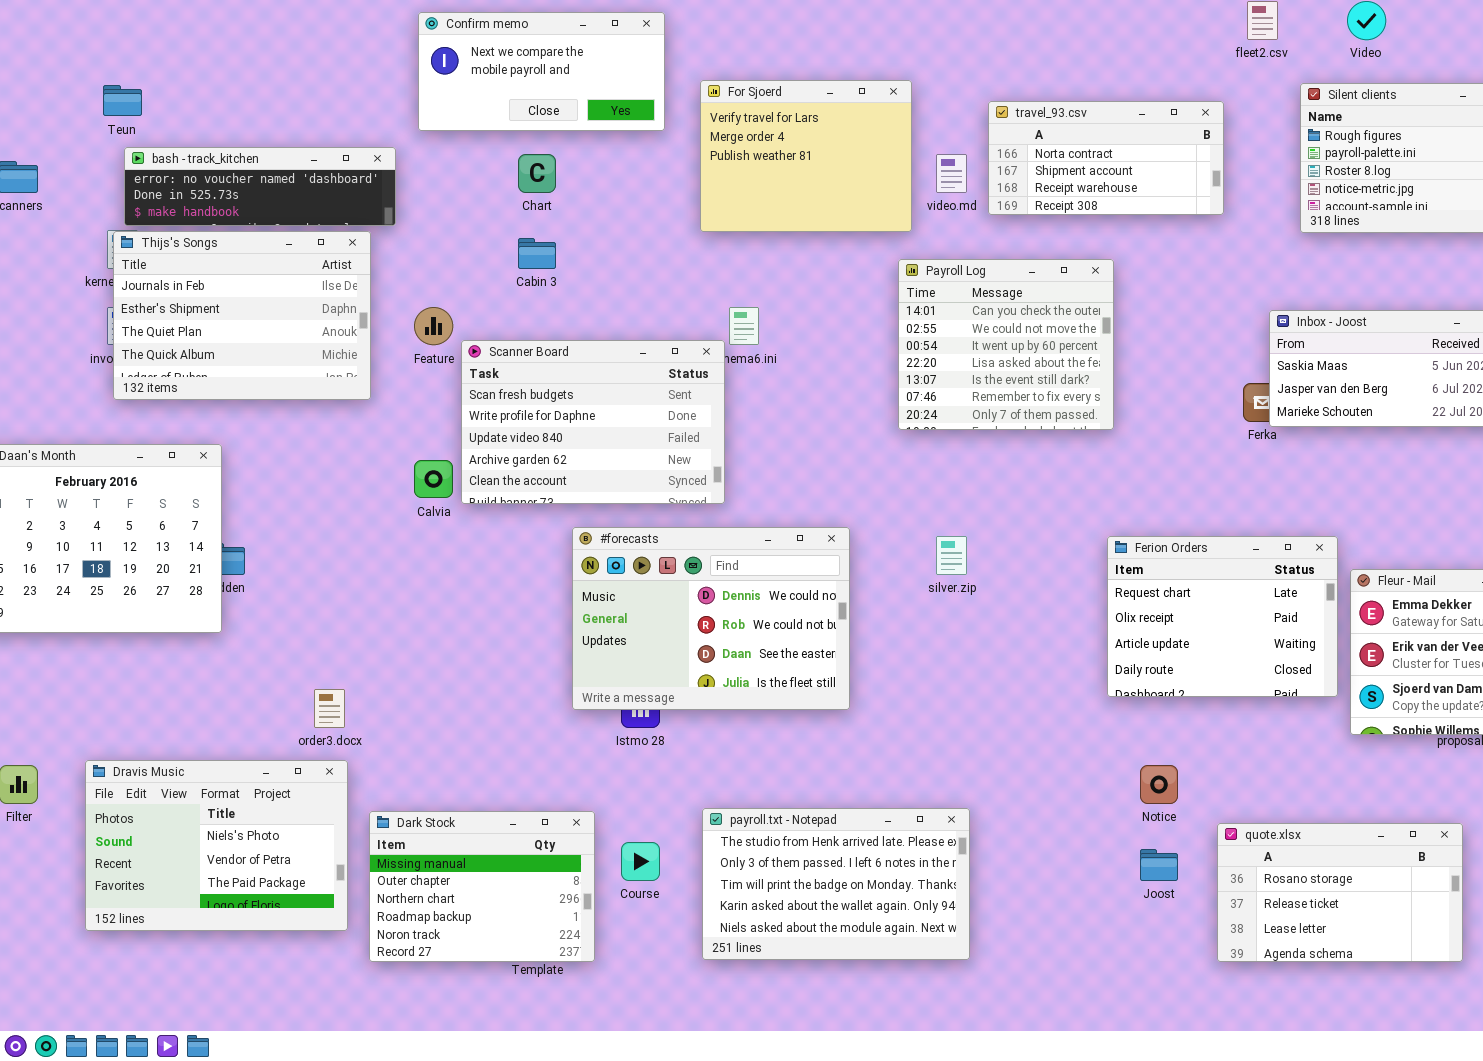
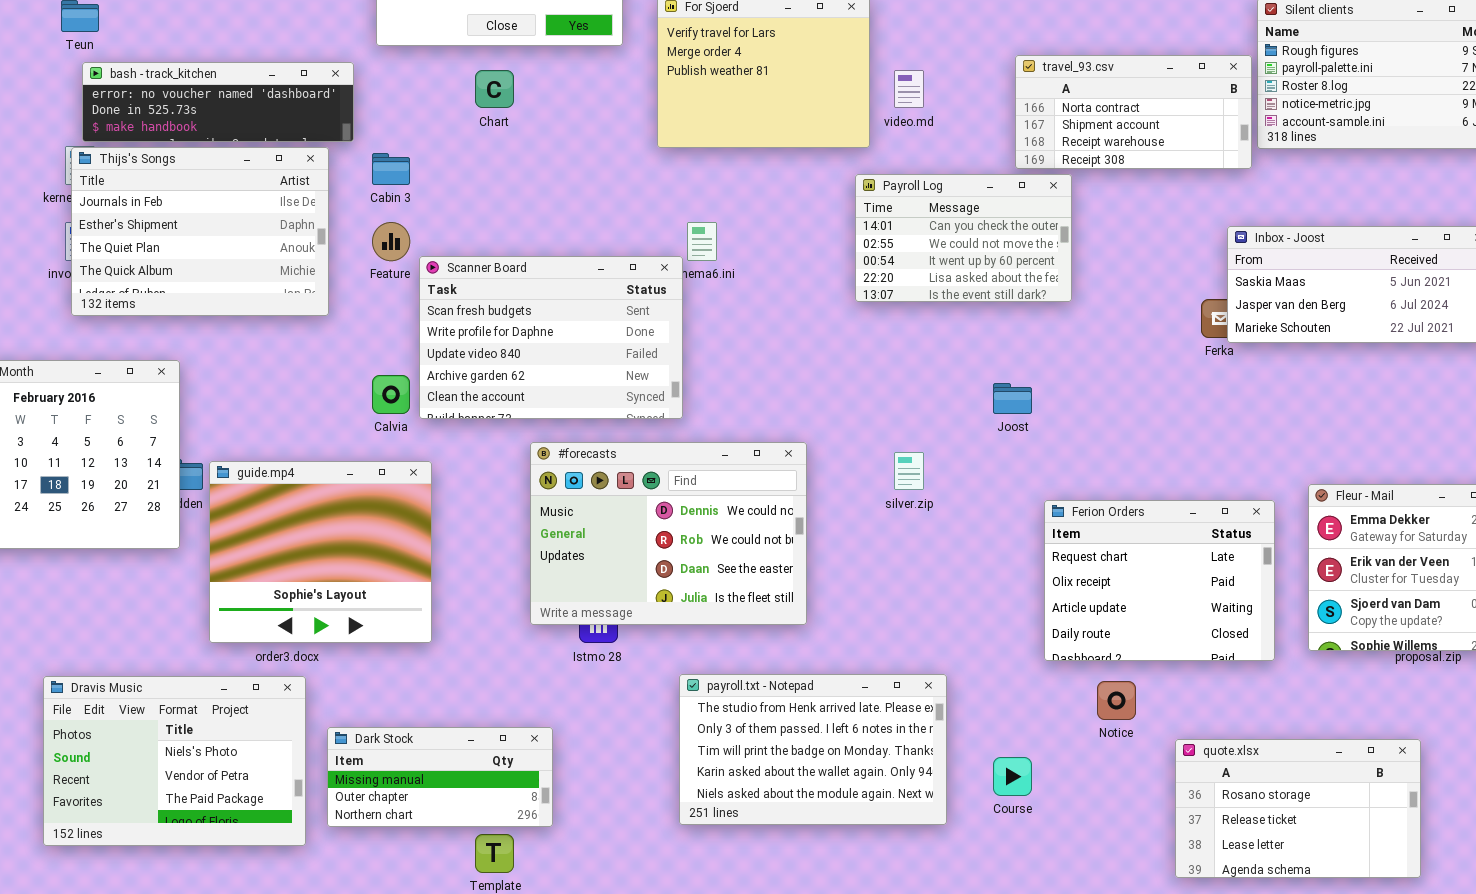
travel_93.csv: [988,101,1224,215] -> [1015,55,1252,169], moved
Cabin 3: [518,238,556,269] -> [372,153,410,185], moved
Payroll Log: [898,259,1114,430] -> [855,174,1072,302], resized
Ferion Orders: [1107,536,1338,697] -> [1044,500,1275,661], moved
guide.mp4: none -> [209,461,432,643], opened
payroll.txt - Notepad: [702,808,970,960] -> [679,674,947,825], moved
Dark Stock: [369,811,595,962] -> [327,727,553,827], resized
Course: [621,842,660,881] -> [993,757,1032,796], moved
Joost: [1140,849,1178,881] -> [993,383,1032,414], moved

